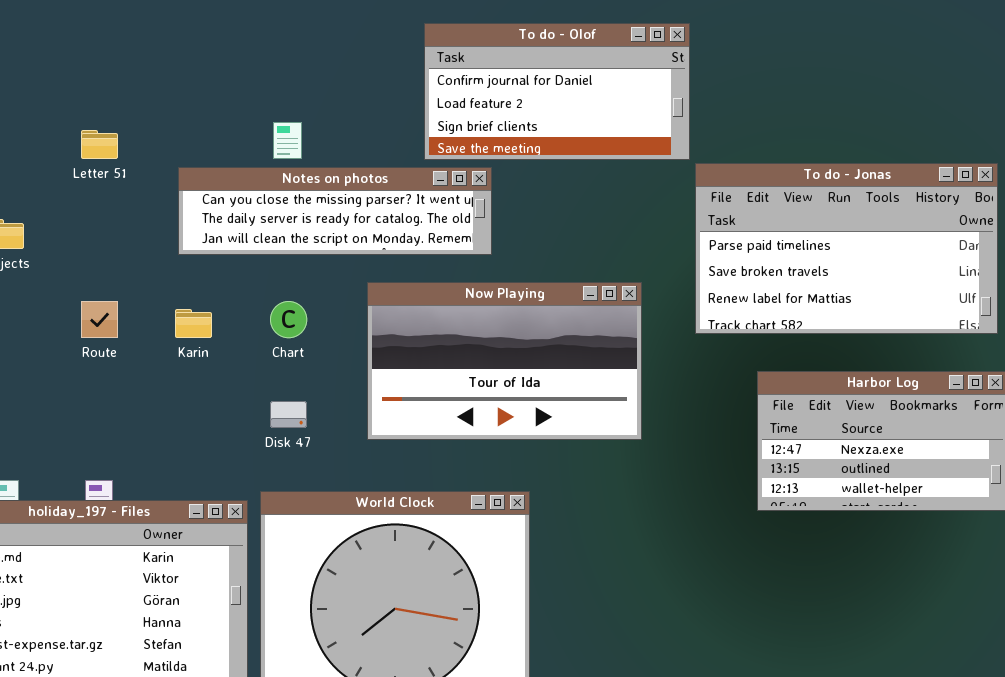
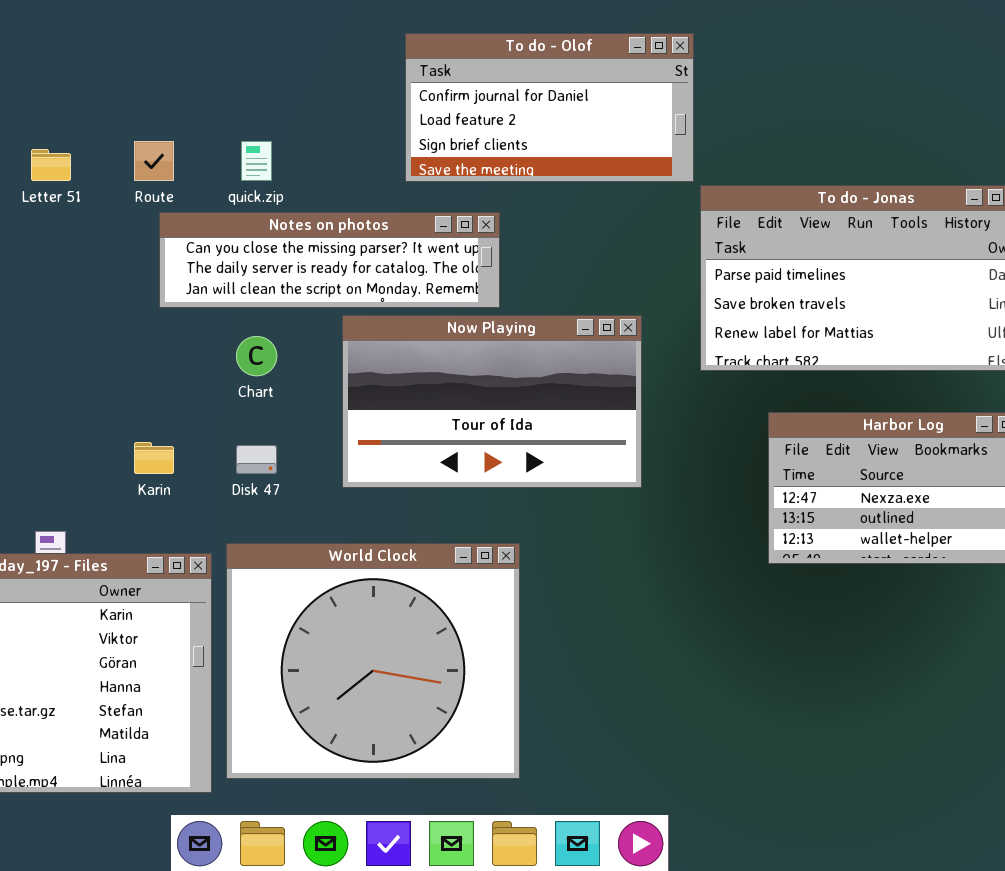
Notes on photos: [178,167,492,255] -> [159,212,500,308], moved
Route: [81,301,118,338] -> [134,141,174,181], moved
Karin: [175,309,212,338] -> [134,442,174,474], moved

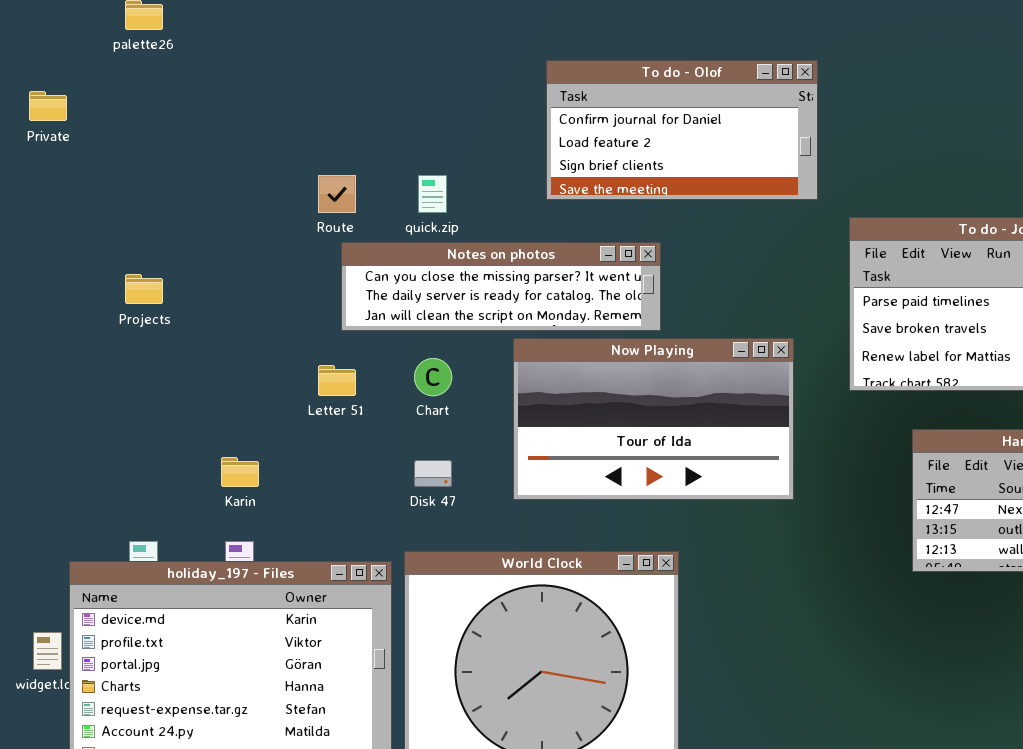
To do - Olof: [405,33,694,182] -> [546,60,818,200], moved
Letter 51: [31,149,71,181] -> [318,365,356,396], moved
Karin: [134,442,174,474] -> [221,457,259,487], moved

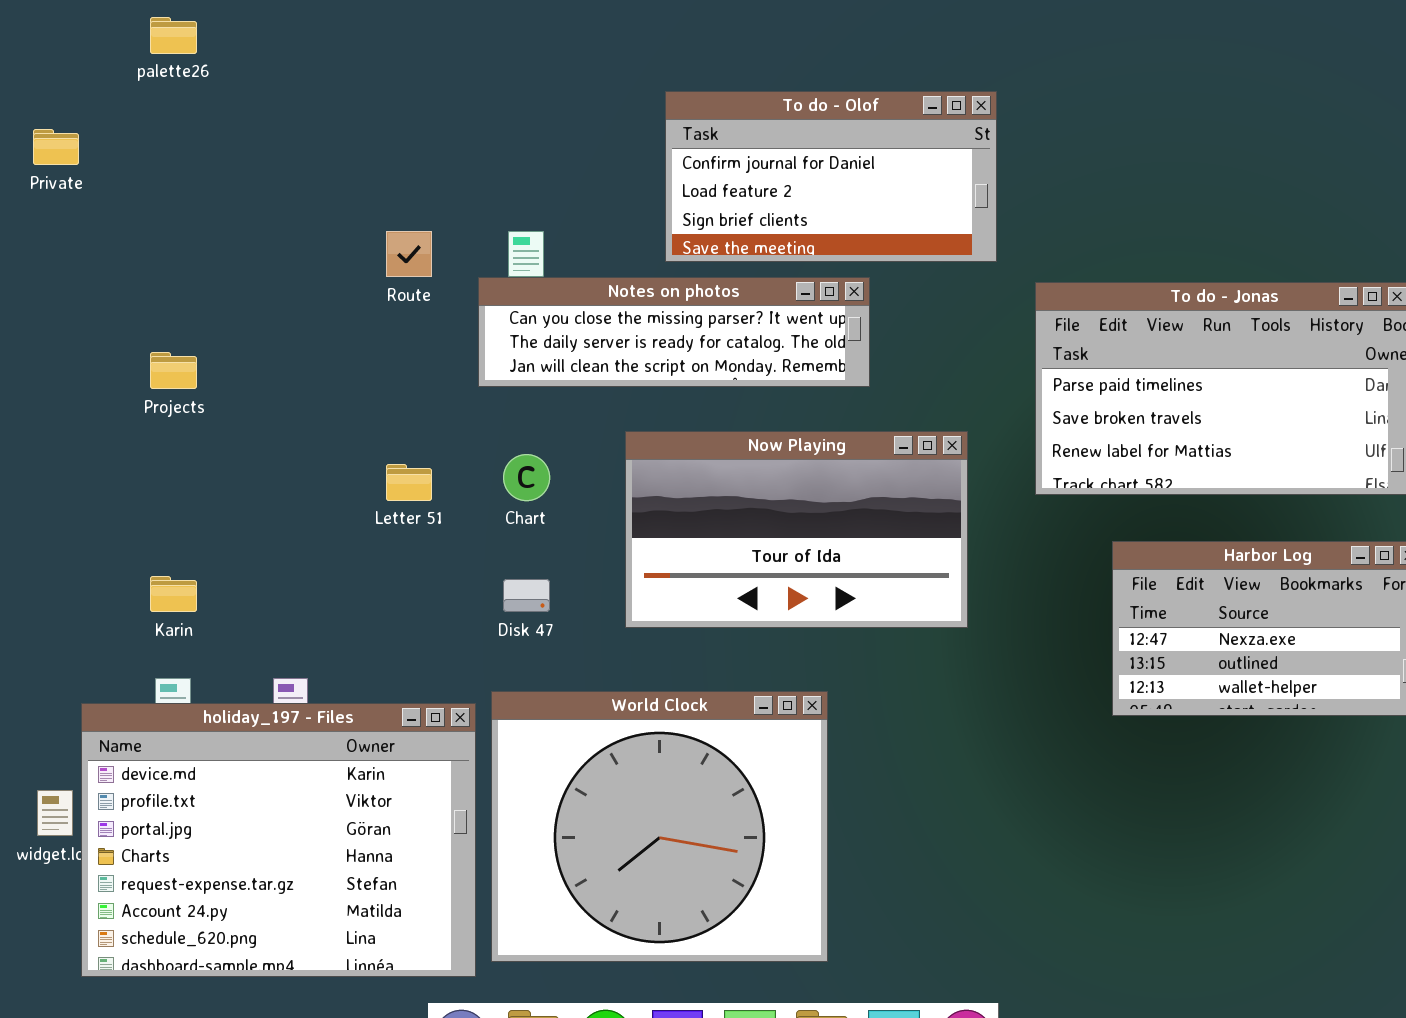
Notes on photos: [341,242,661,331] -> [478,277,870,387], moved
Karin: [221,457,259,487] -> [150,576,197,612], moved

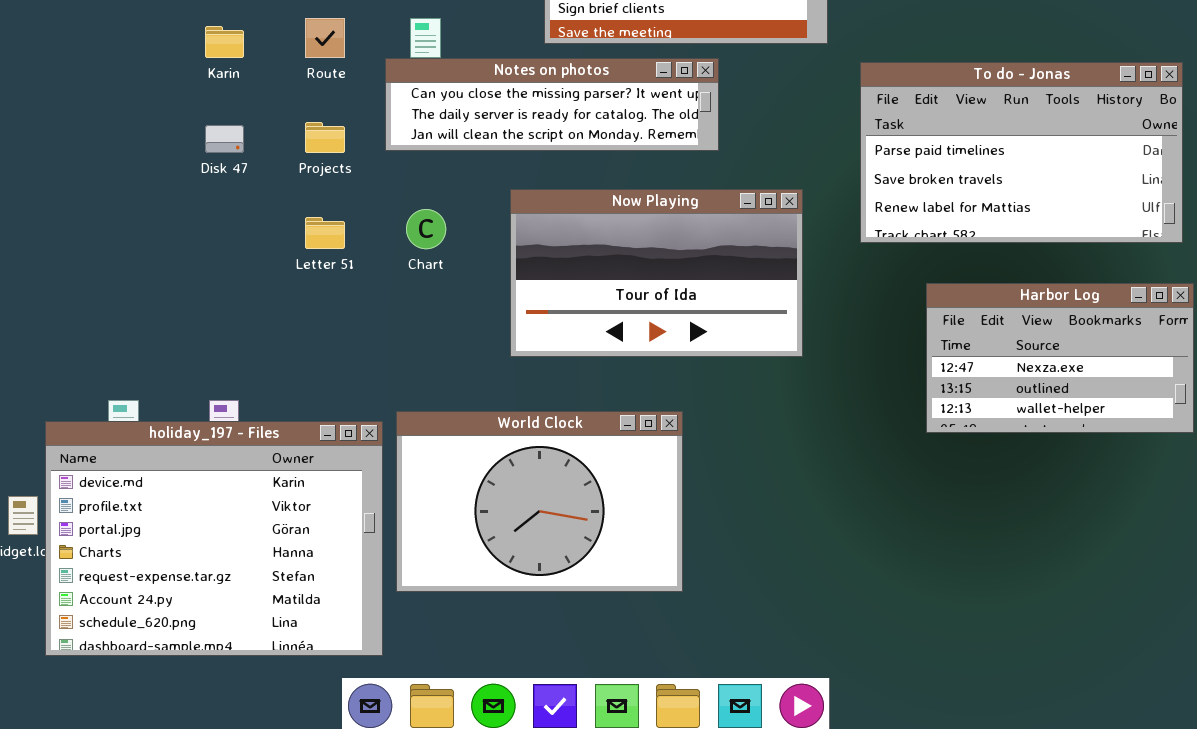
Projects: [150,352,197,389] -> [305,122,345,153], moved
Karin: [150,576,197,612] -> [205,26,244,58], moved
Disk 47: [503,579,550,612] -> [205,125,244,153], moved
World Clock: [491,691,828,962] -> [396,411,683,592], resized

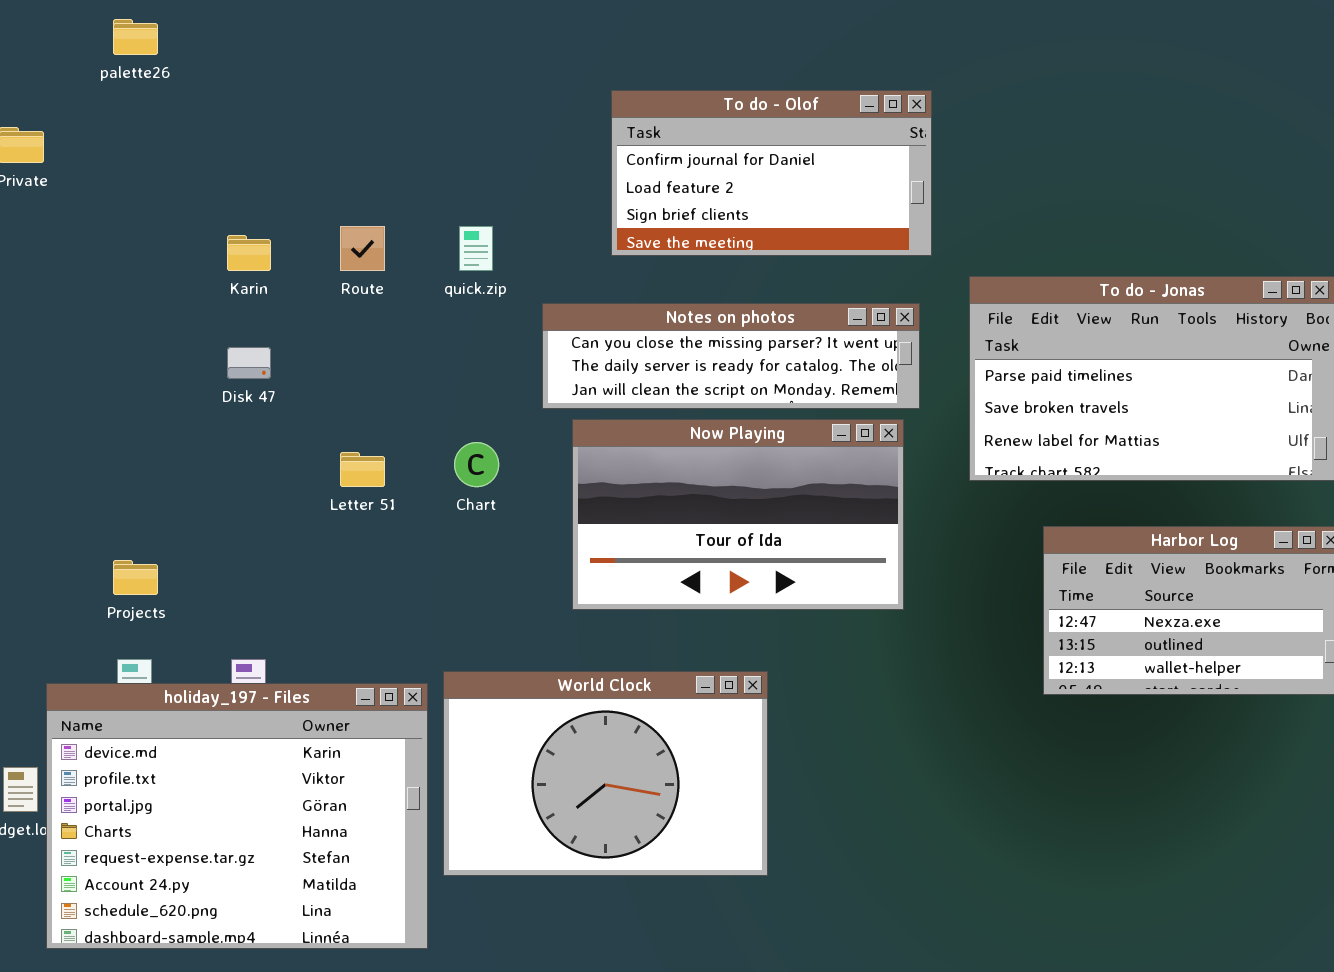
Notes on photos: [385,58,719,151] -> [542,303,920,409], moved
Projects: [305,122,345,153] -> [113,560,158,595], moved

